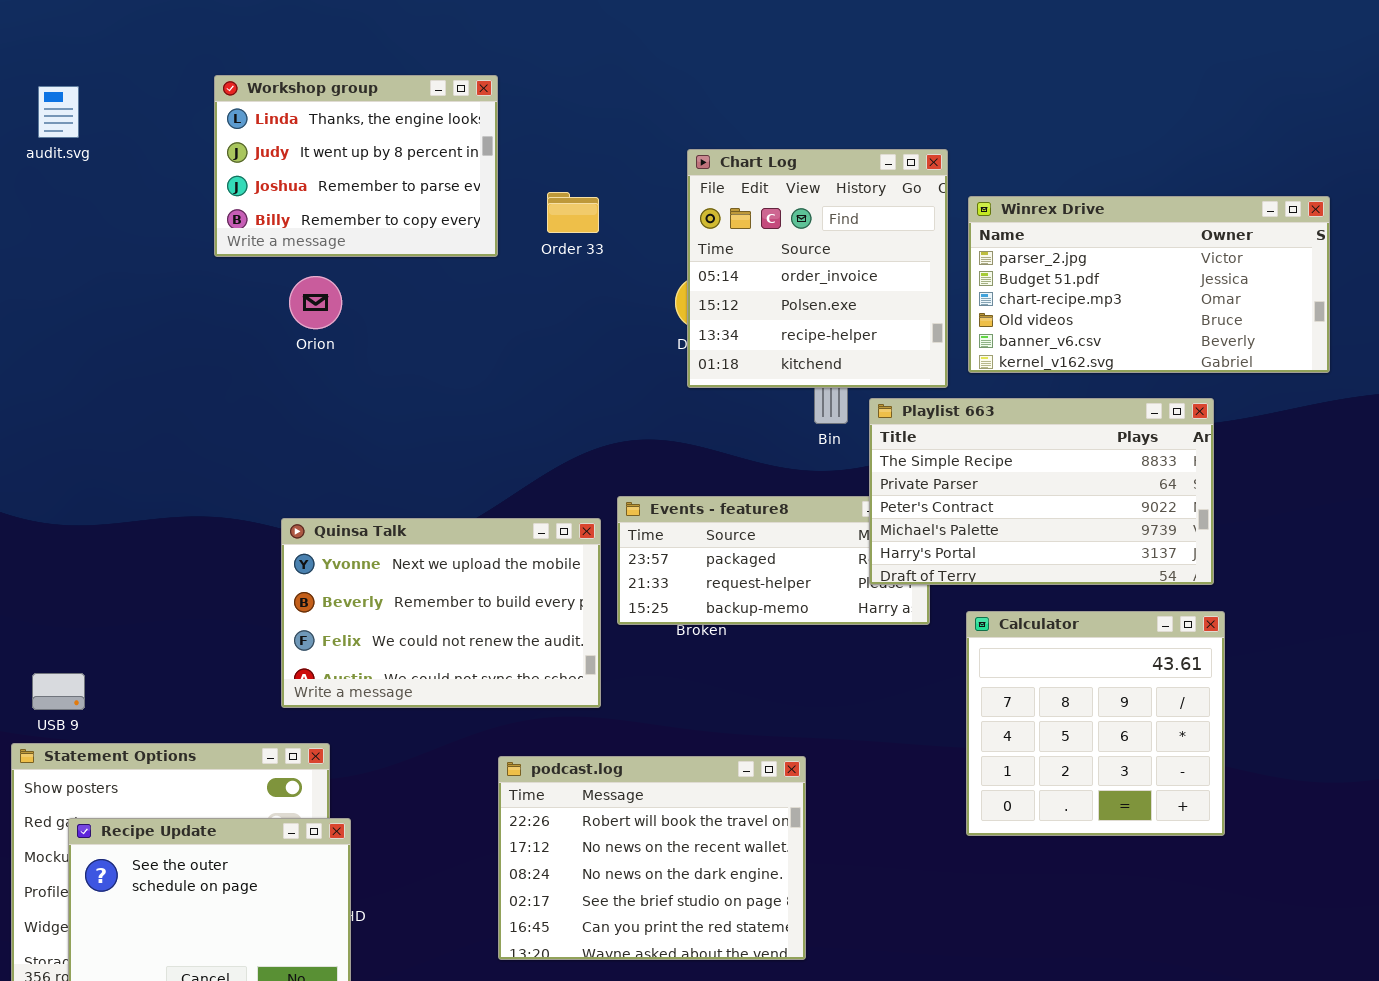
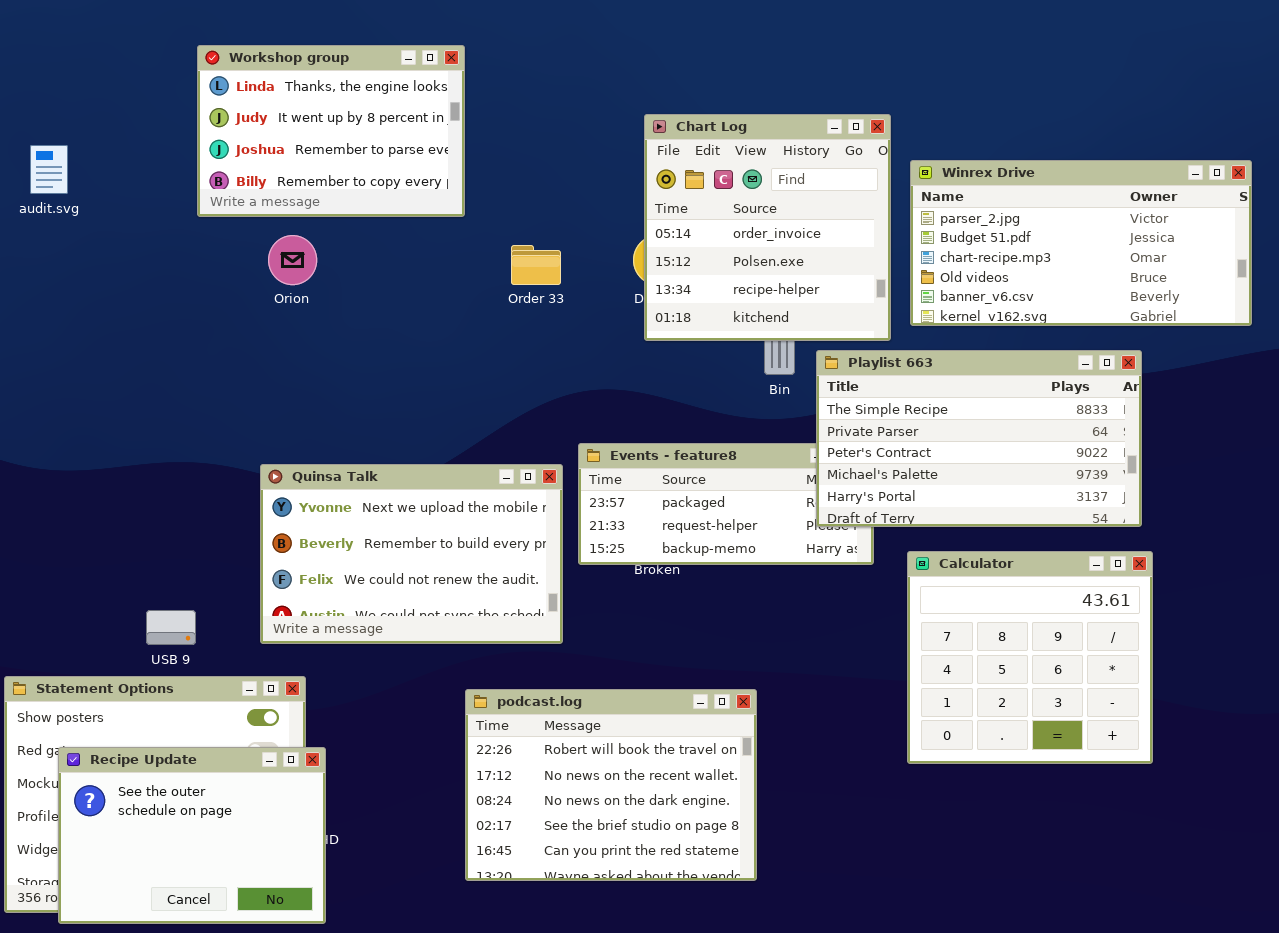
audit.svg: [38,86,79,138] -> [30,145,68,194], moved
Order 33: [547,192,599,233] -> [511,245,561,285], moved
USB 9: [32,673,85,710] -> [146,610,196,645], moved

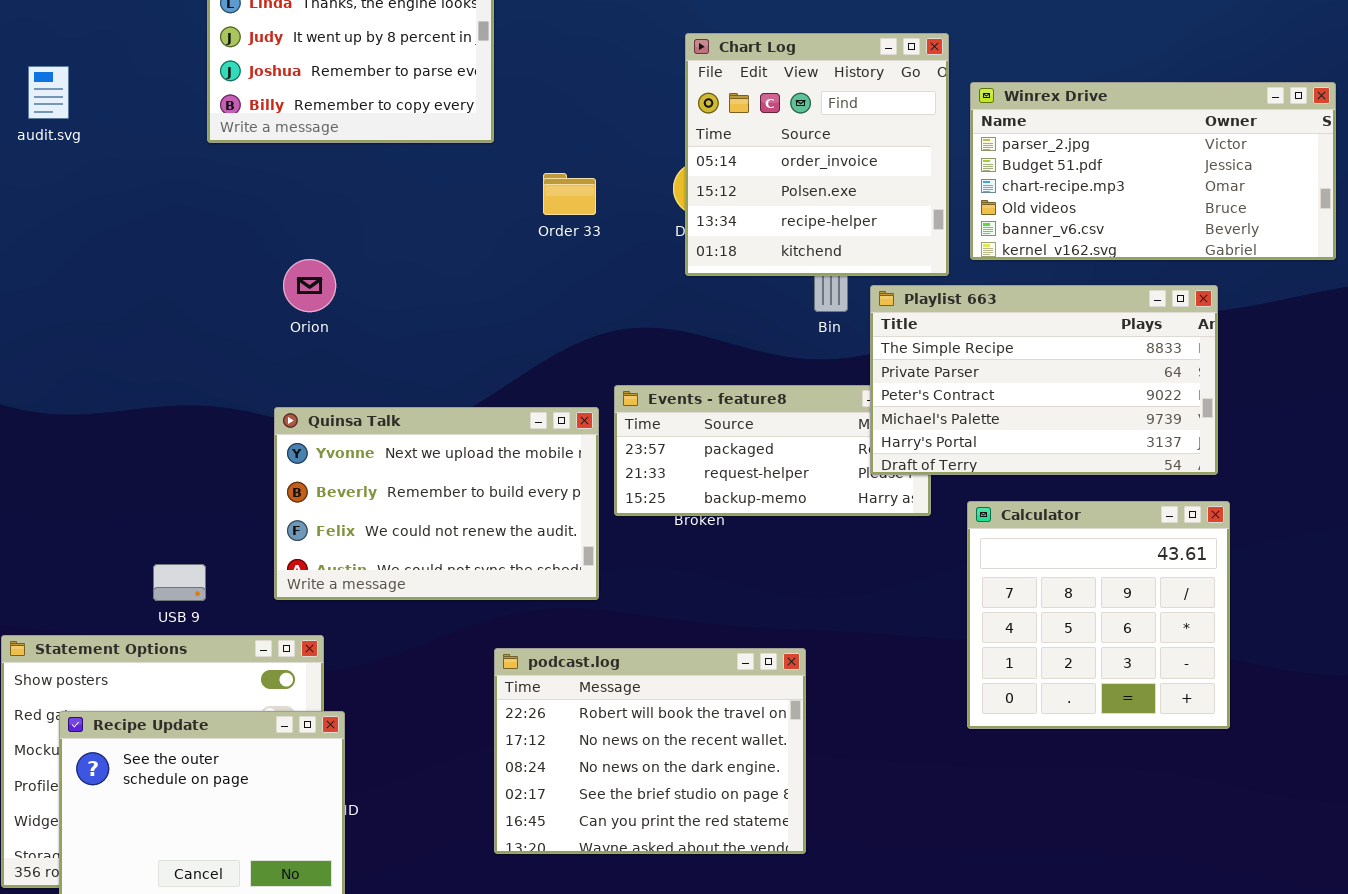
Orion: [268,235,317,285] -> [283,259,336,312], moved

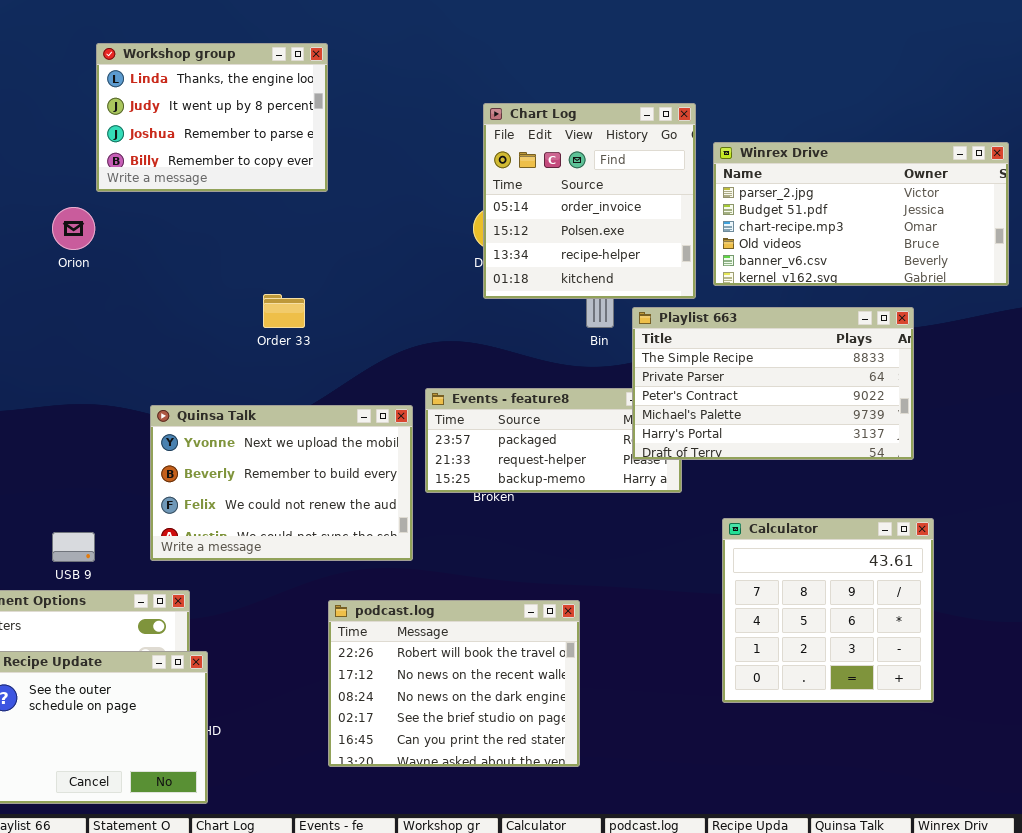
Order 33: [543,173,596,215] -> [263,294,305,328], moved
Orion: [283,259,336,312] -> [52,207,95,250], moved
Calculator: [967,501,1230,729] -> [722,518,934,703], moved

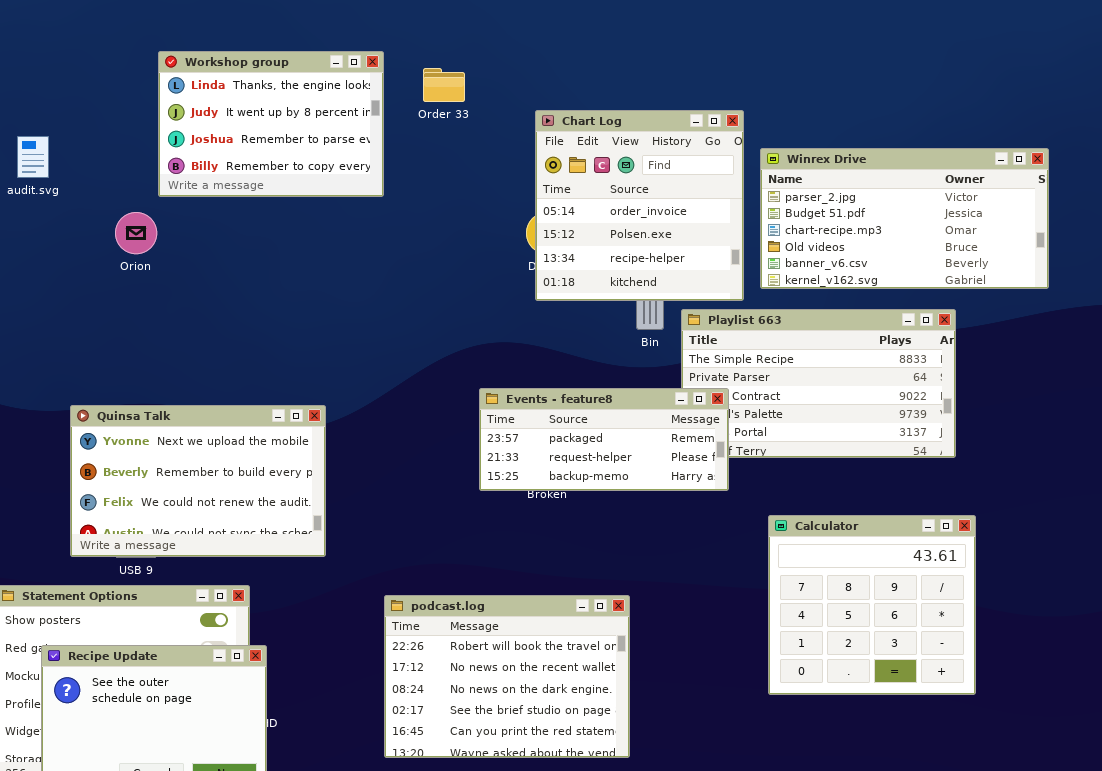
Order 33: [263,294,305,328] -> [423,68,465,102], moved
Events - feature8: [425,388,682,493] -> [479,388,729,491], raised
Quinsa Talk: [150,405,413,561] -> [70,405,326,557], moved

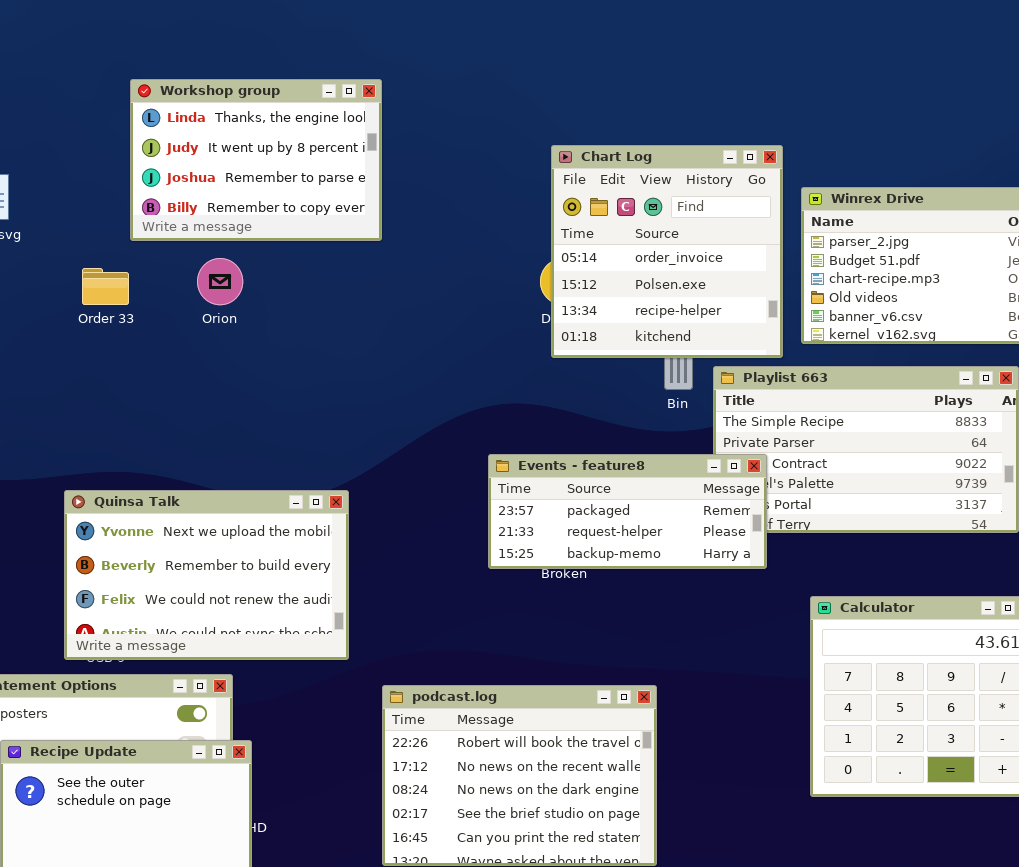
Order 33: [423,68,465,102] -> [82,268,129,305], moved
Orion: [115,212,157,254] -> [197,258,243,305], moved
Quinsa Talk: [70,405,326,557] -> [64,490,349,660], moved

